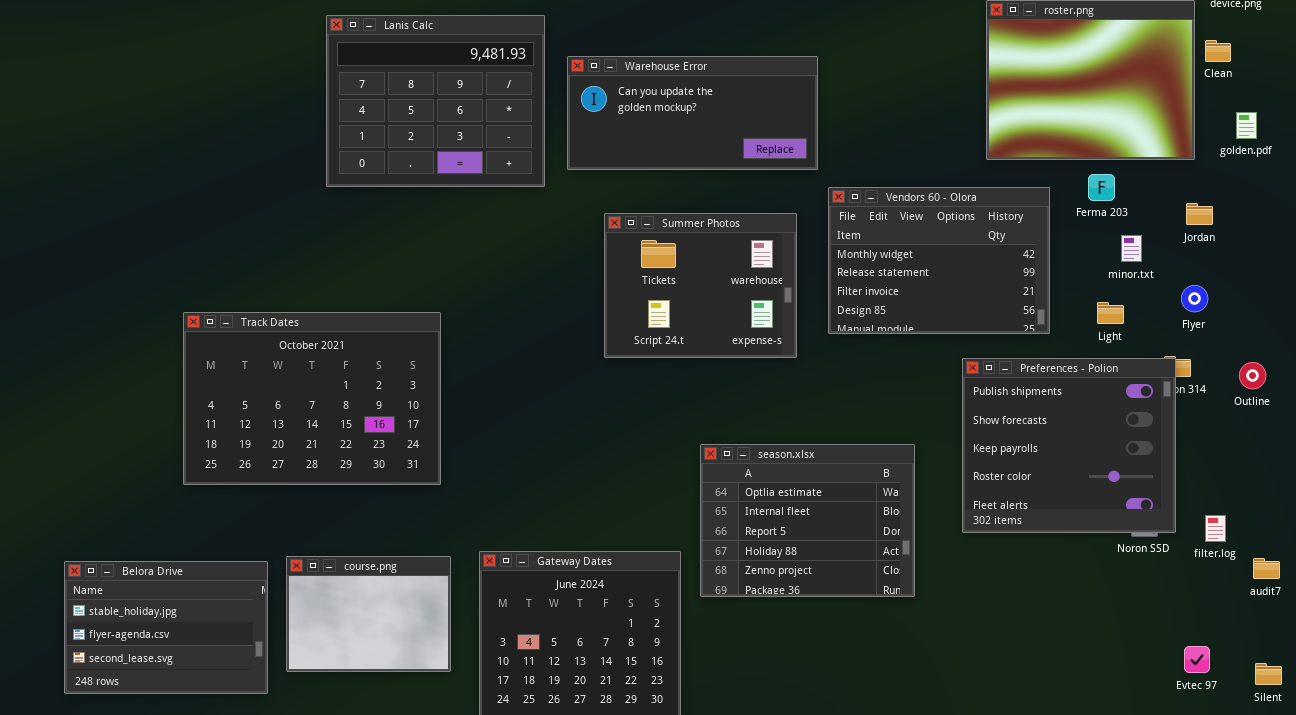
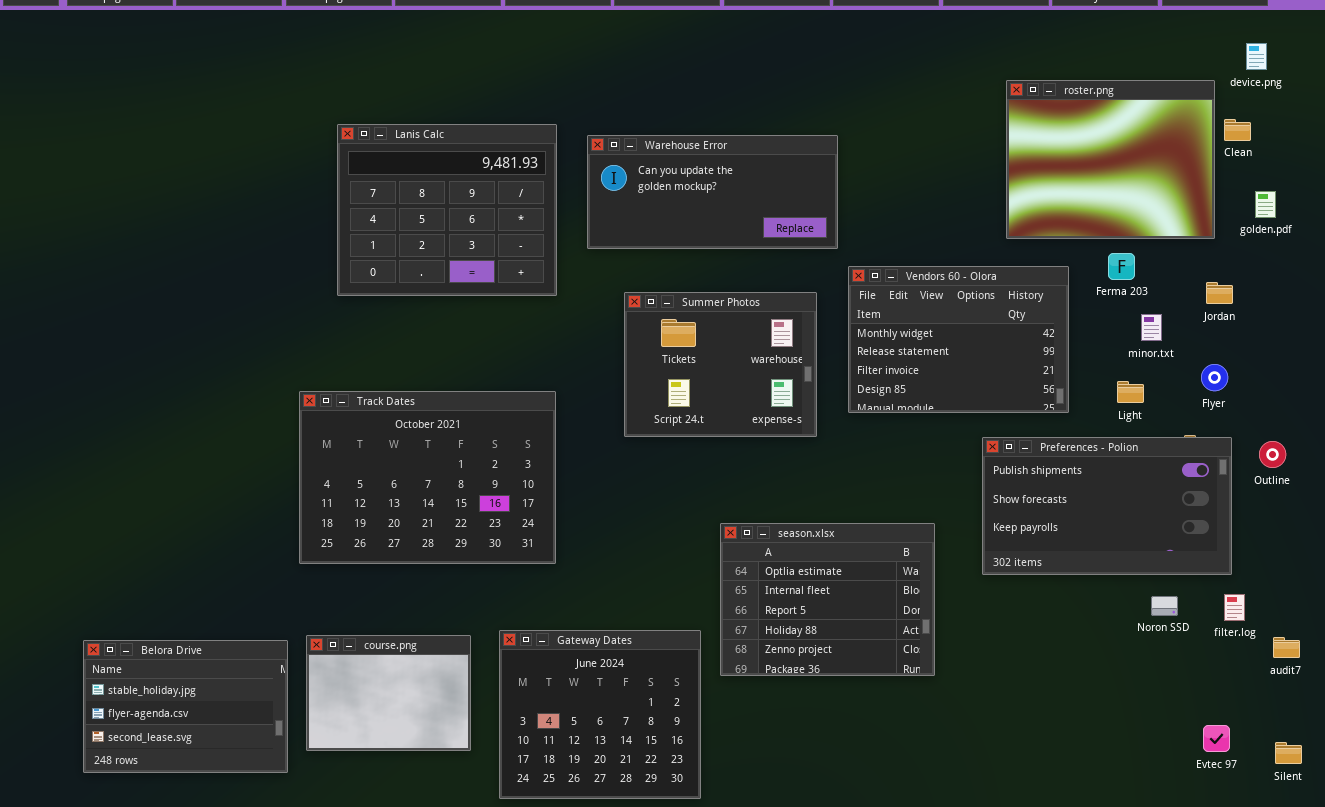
Lanis Calc: [326,15,545,187] -> [337,124,557,296], moved
Track Dates: [183,312,441,485] -> [299,391,556,564], moved
Preferences - Polion: [962,358,1176,533] -> [982,437,1232,575], resized

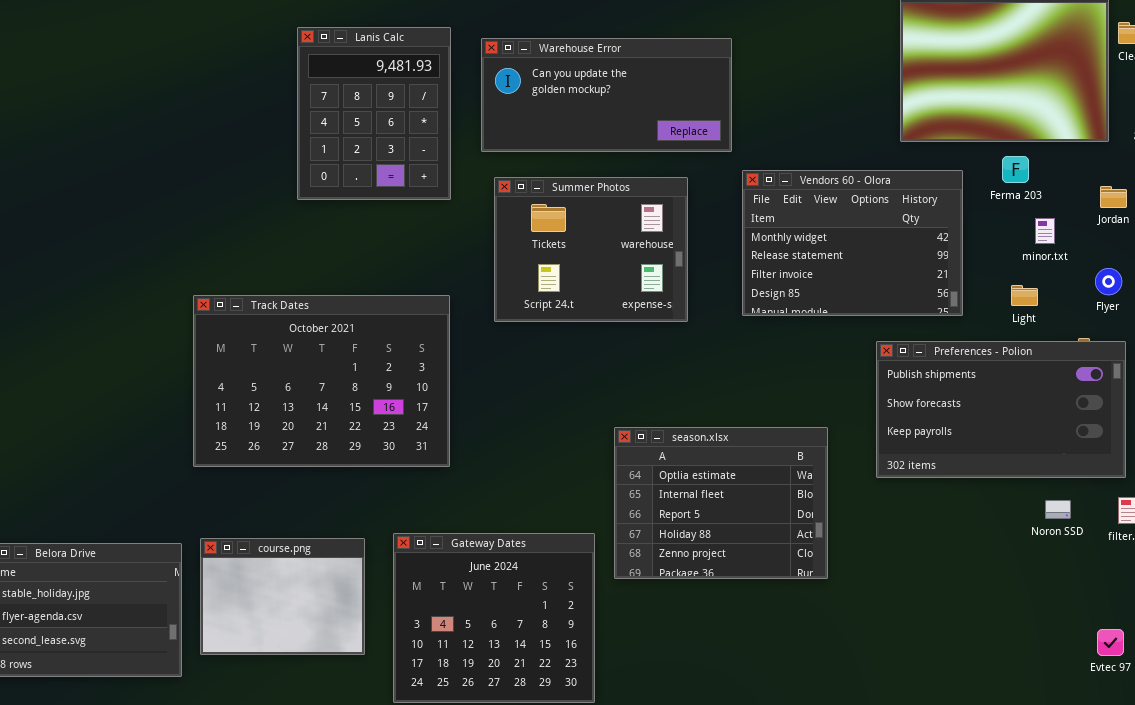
Lanis Calc: [337,124,557,296] -> [297,27,451,200], resized
Summer Photos: [624,292,817,437] -> [494,177,688,322], moved

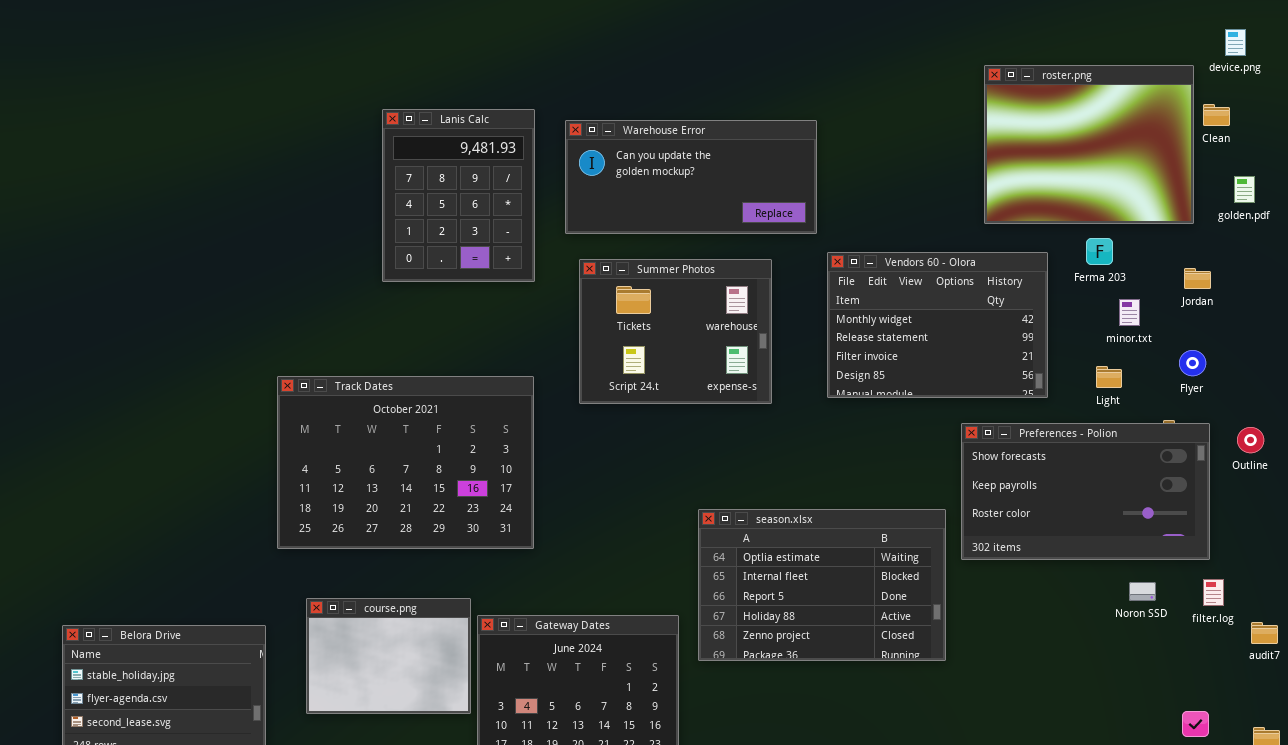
Preferences - Polion: [876,341,1126,478] -> [961,423,1210,560], scrolled down 1 row
season.xlsx: [614,427,828,579] -> [698,509,946,661], resized
course.png: [200,538,365,655] -> [306,598,471,714], moved

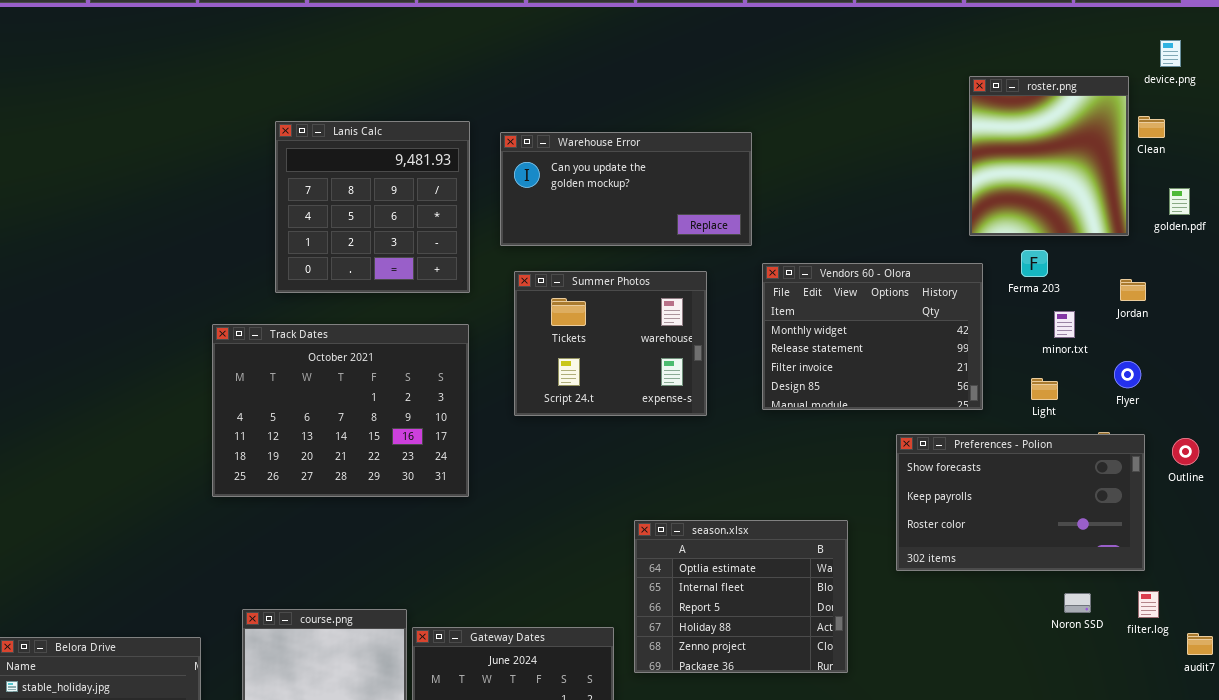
roster.png: [984,65,1194,224] -> [969,76,1129,236], resized
Lanis Calc: [382,109,535,282] -> [275,121,470,293], resized
Track Dates: [277,376,534,549] -> [212,324,469,497], moved
season.xlsx: [698,509,946,661] -> [634,520,848,673], resized

